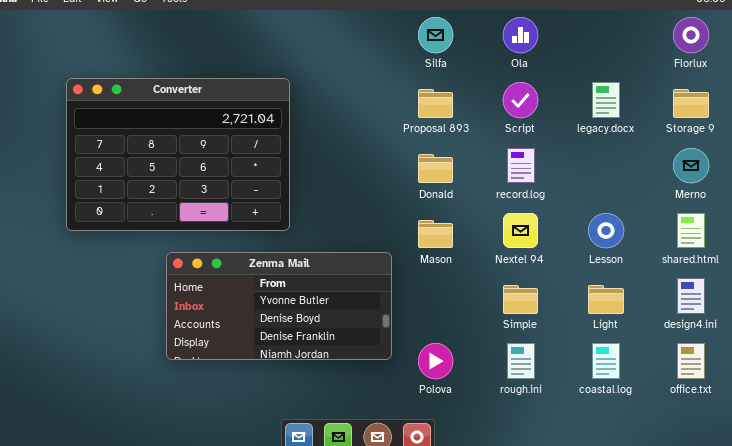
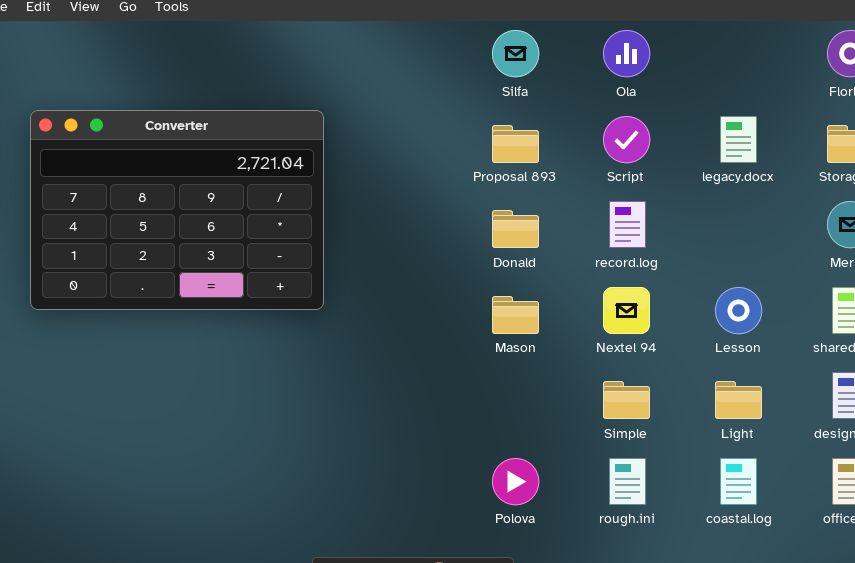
Zenma Mail: [166,252,392,360] -> none, closed

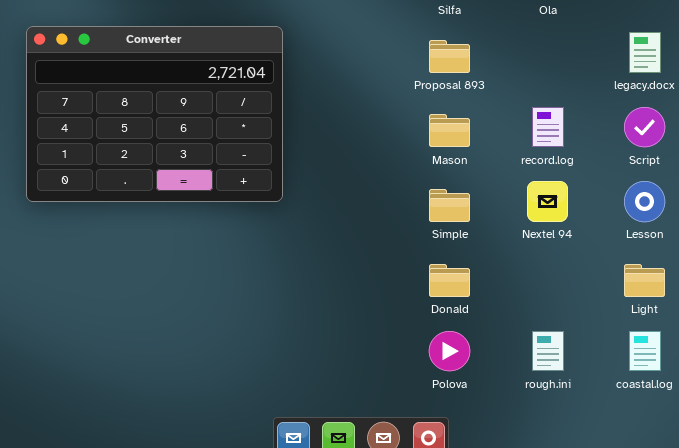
Script: [603,116,650,163] -> [624,107,665,147], moved
Donald: [492,210,539,248] -> [429,264,470,297], moved
Mason: [492,296,539,334] -> [429,114,470,147], moved
Simple: [603,381,650,419] -> [429,189,470,222], moved

